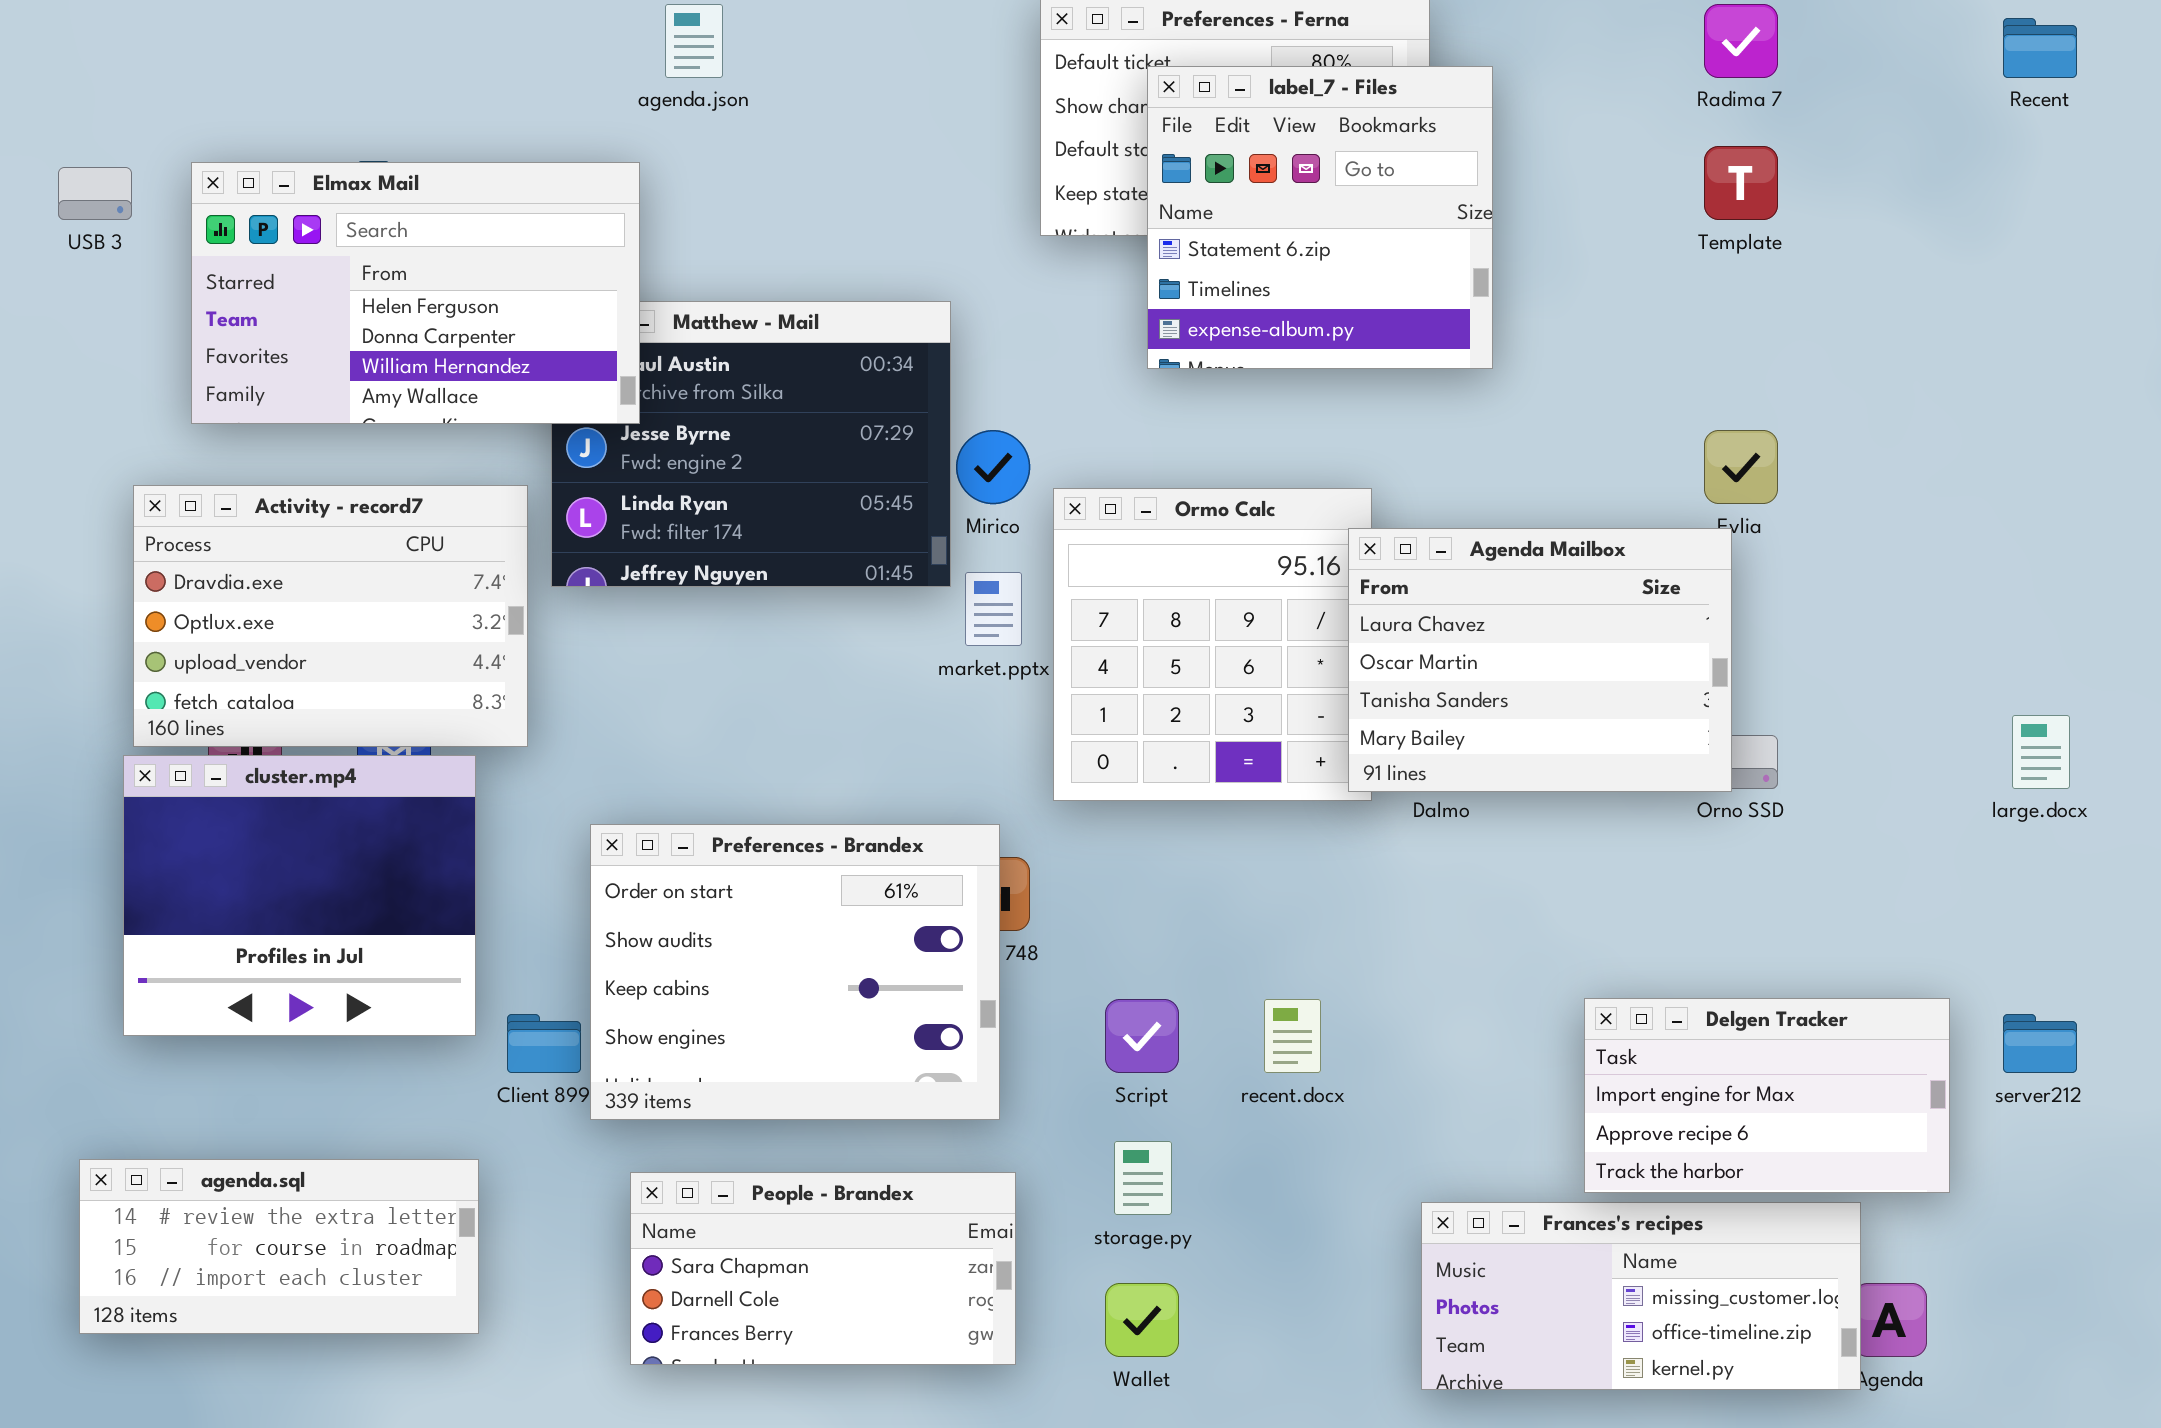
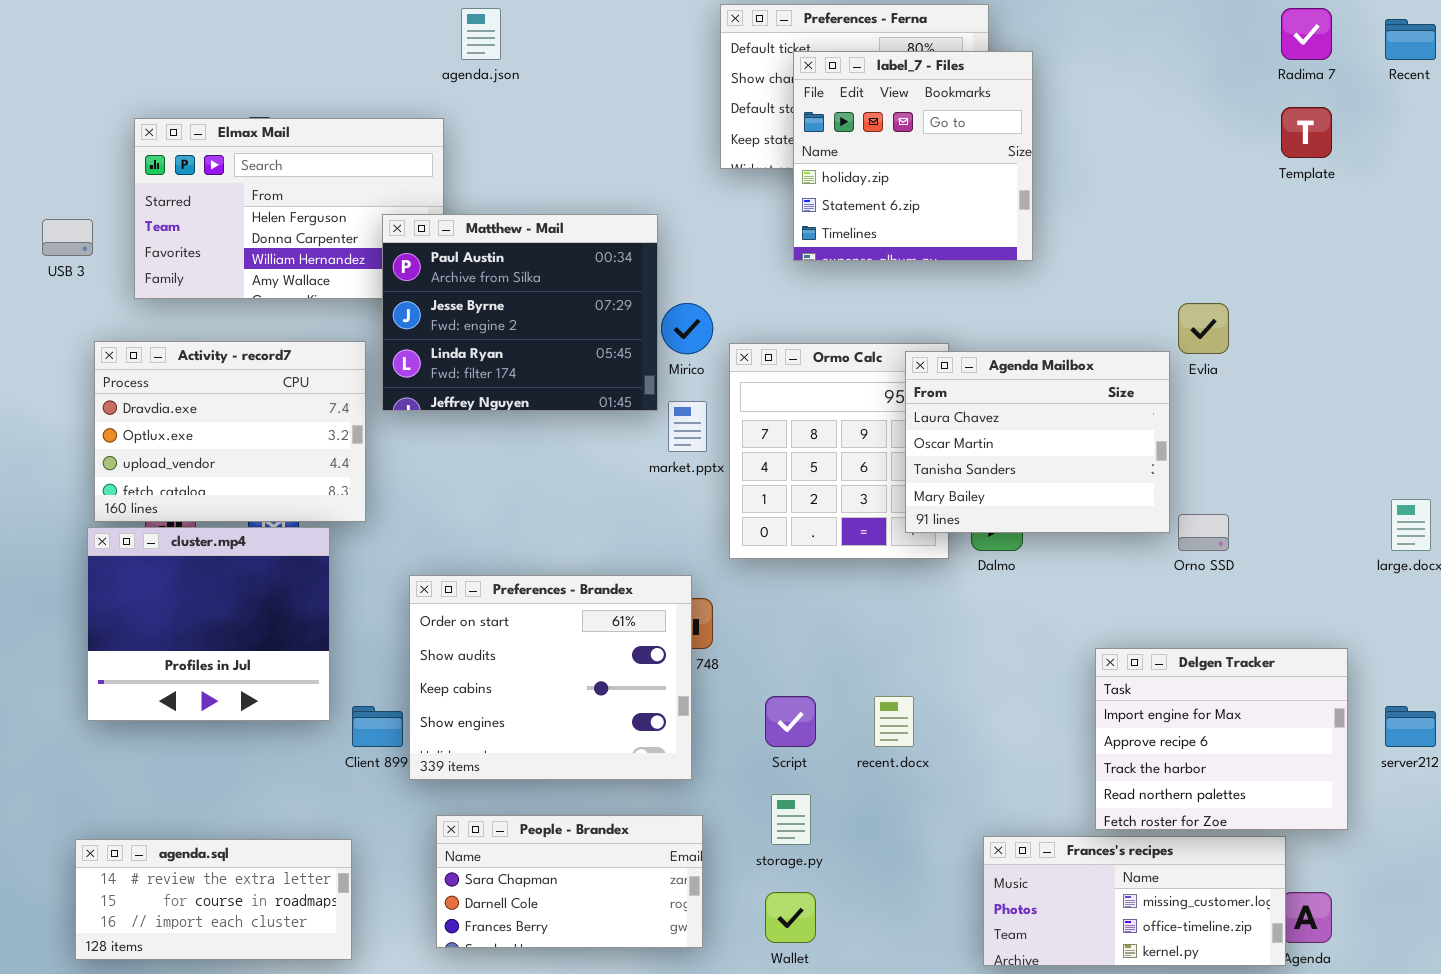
Radima 7: [1704,4,1778,78] -> [1281,8,1332,60], moved
label_7 - Files: [1147,66,1493,369] -> [793,51,1033,261], scrolled up 1 row
Template: [1704,146,1778,220] -> [1281,107,1332,158], moved
USB 3: [58,167,132,220] -> [42,219,93,256], moved
Matthew - Mail: [551,301,951,587] -> [382,214,658,411], raised
Agenda Mailbox: [1348,528,1732,792] -> [905,351,1170,533], moved
Delgen Tracker: [1584,998,1950,1193] -> [1095,648,1348,830], resized
agenda.sql: [79,1159,479,1334] -> [75,839,352,960], moved

